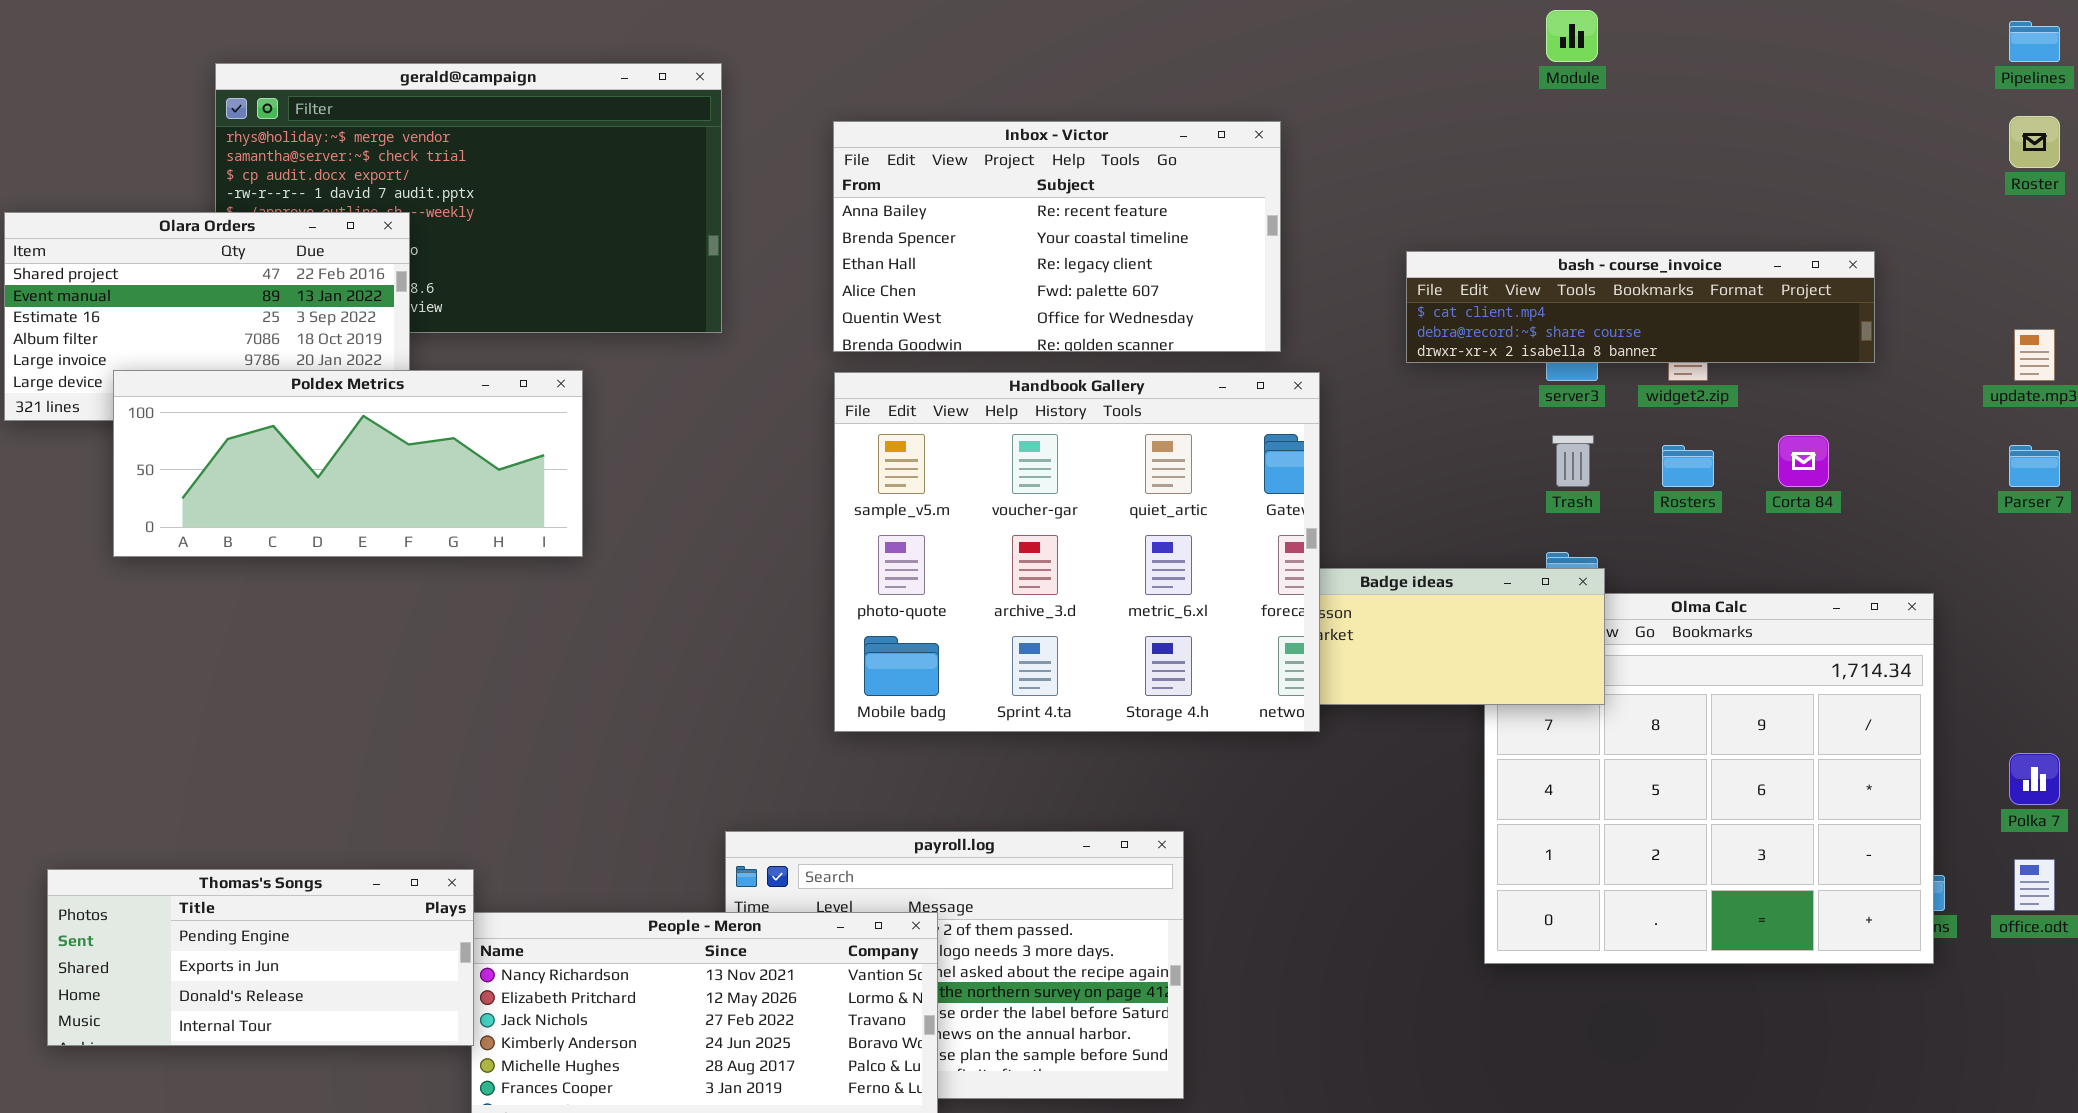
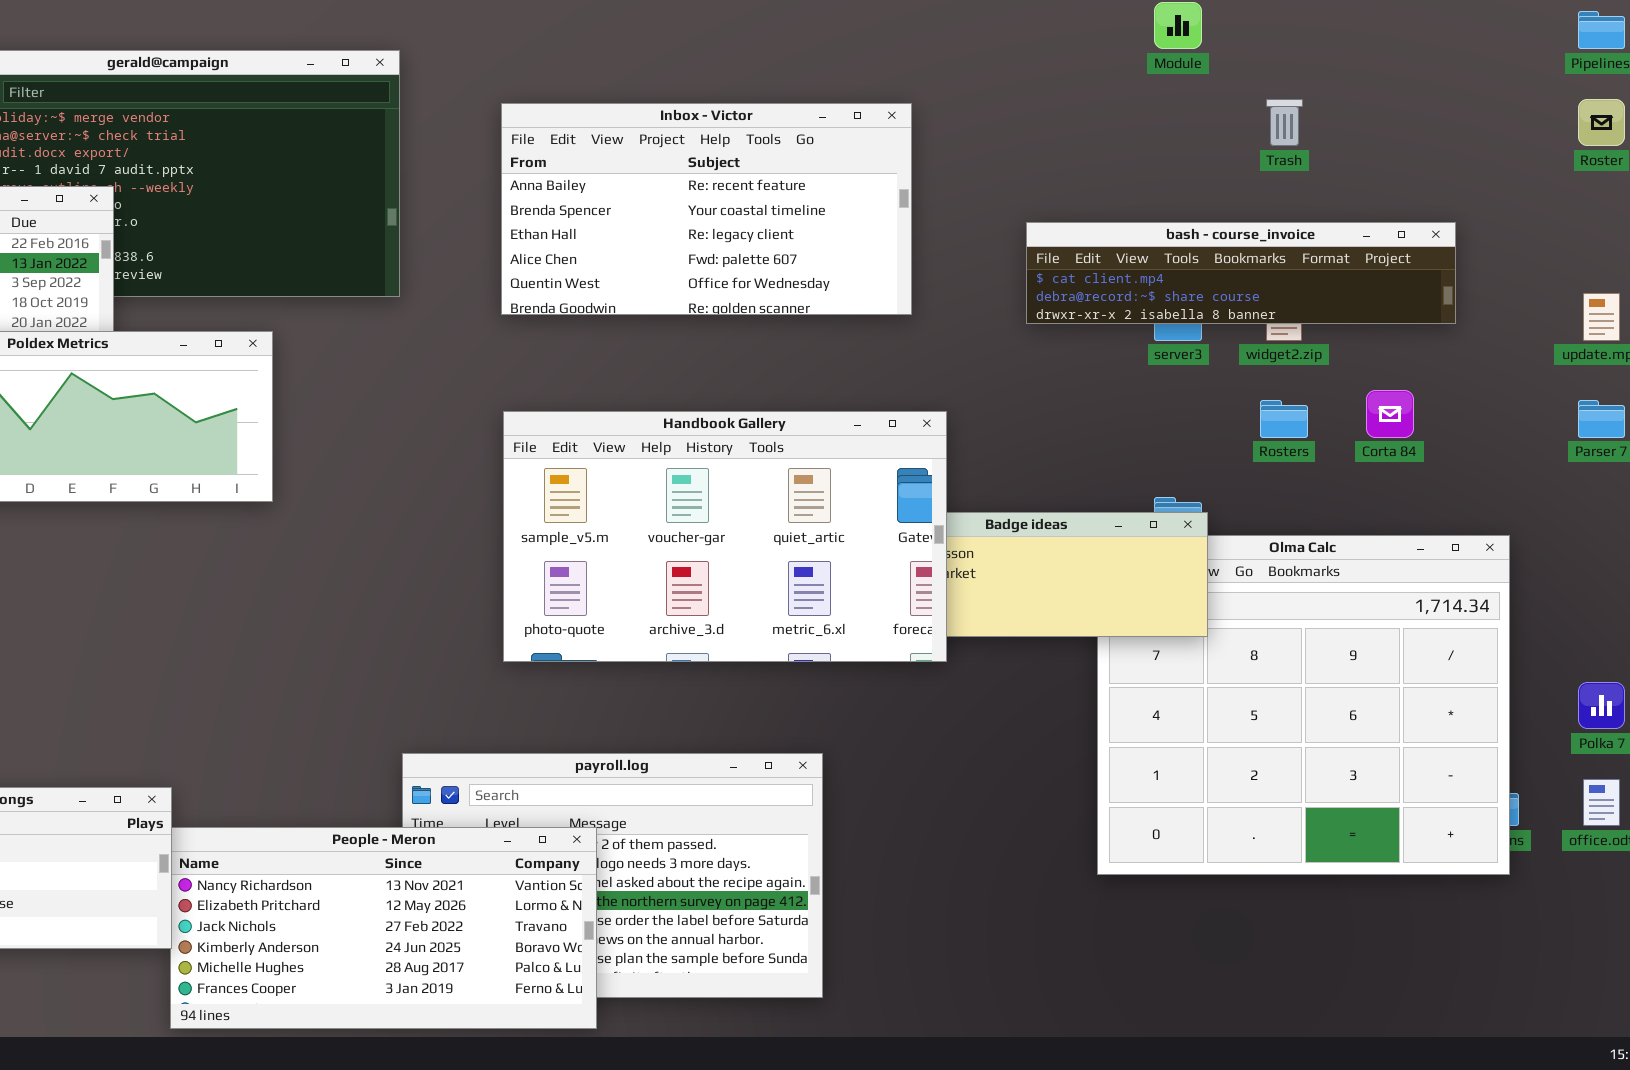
Handbook Gallery: [834,372,1320,732] -> [503,411,947,662], resized
Trash: [1552,435,1594,487] -> [1266,99,1303,146], moved

